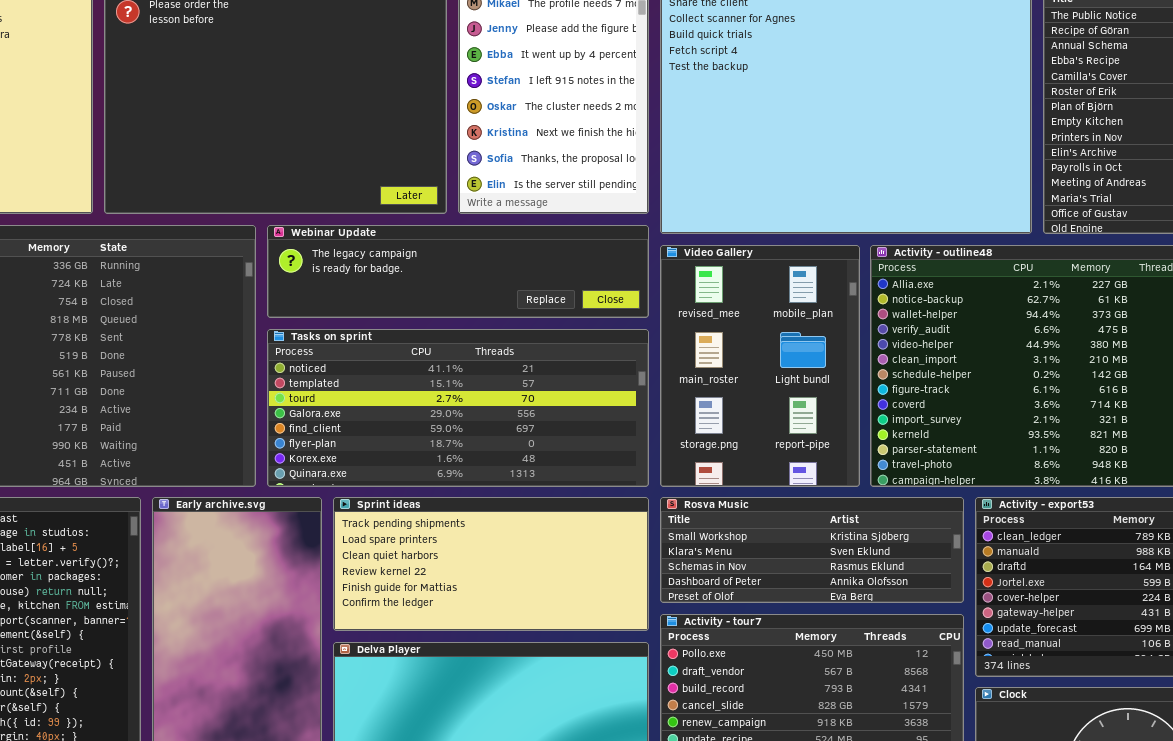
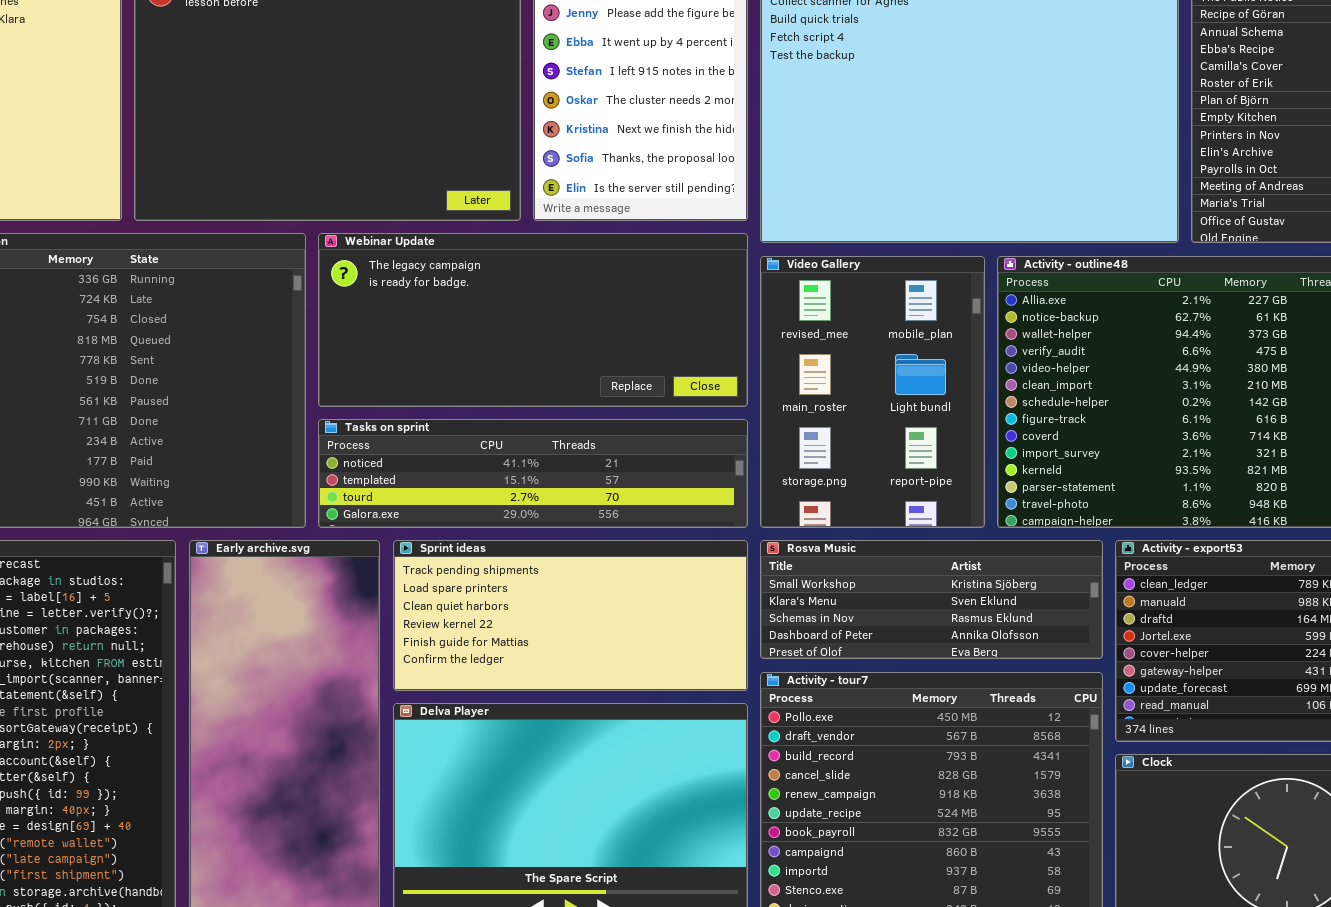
Webinar Update: [267,225,649,318] -> [318,233,748,407], resized
Tasks on sprint: [267,329,649,487] -> [318,419,748,528], resized

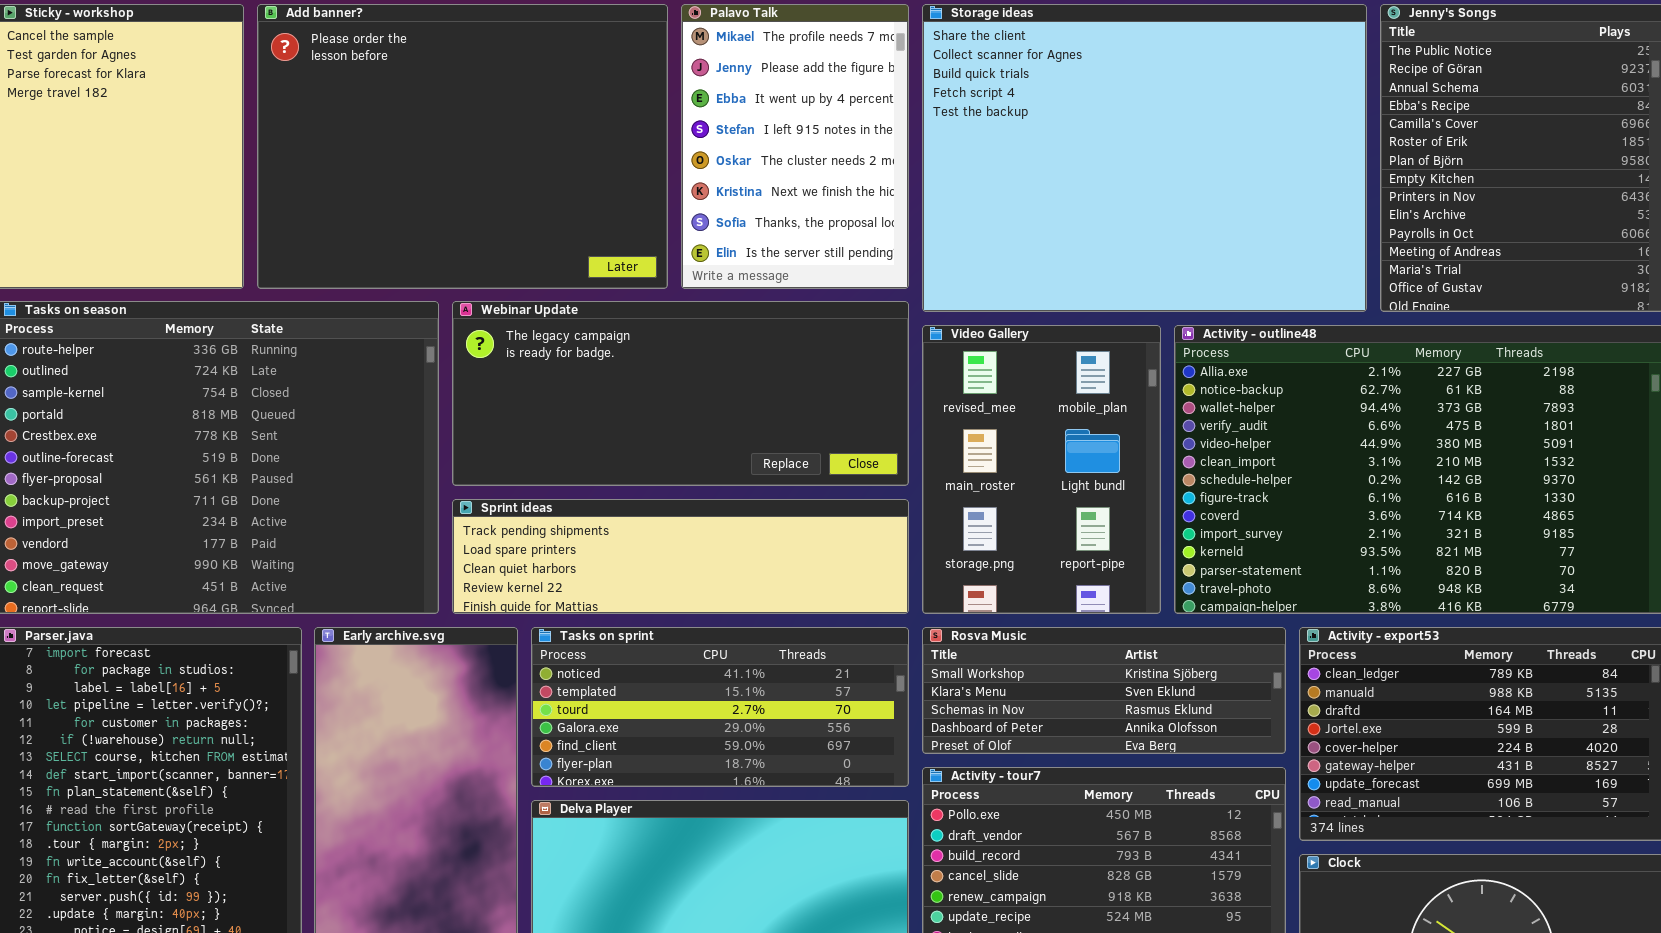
Tasks on sprint: [318,419,748,528] -> [531,627,909,787], moved, resized
Sprint ideas: [393,540,748,691] -> [452,499,909,614], moved, resized

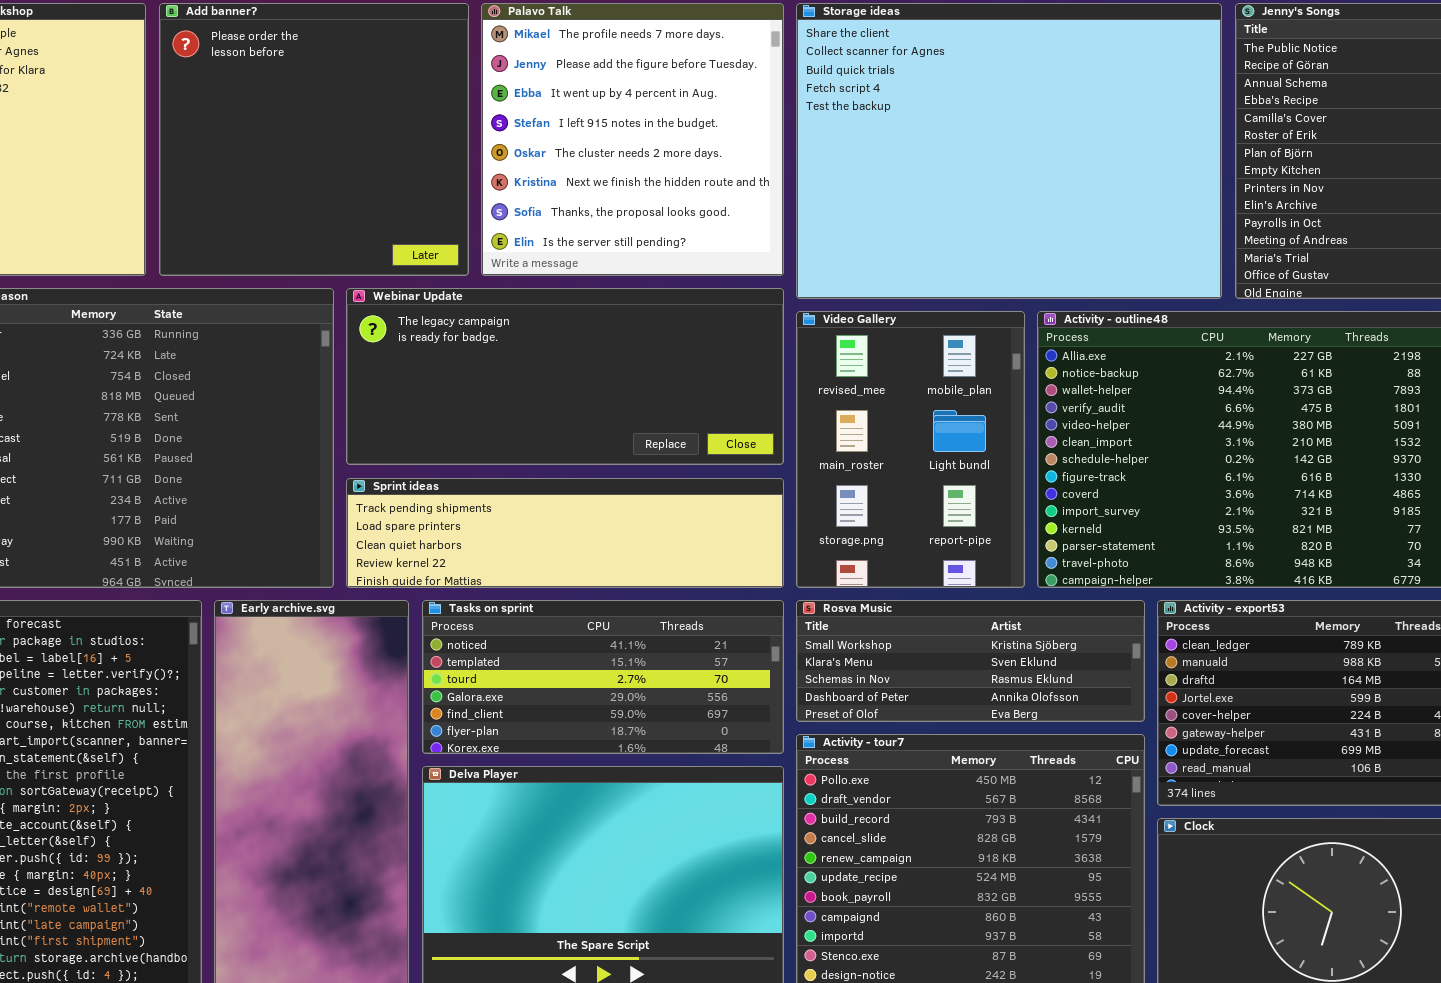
Add banner?: [257,4,668,289] -> [159,3,469,276], resized
Palavo Talk: [681,4,909,289] -> [481,3,784,276], resized

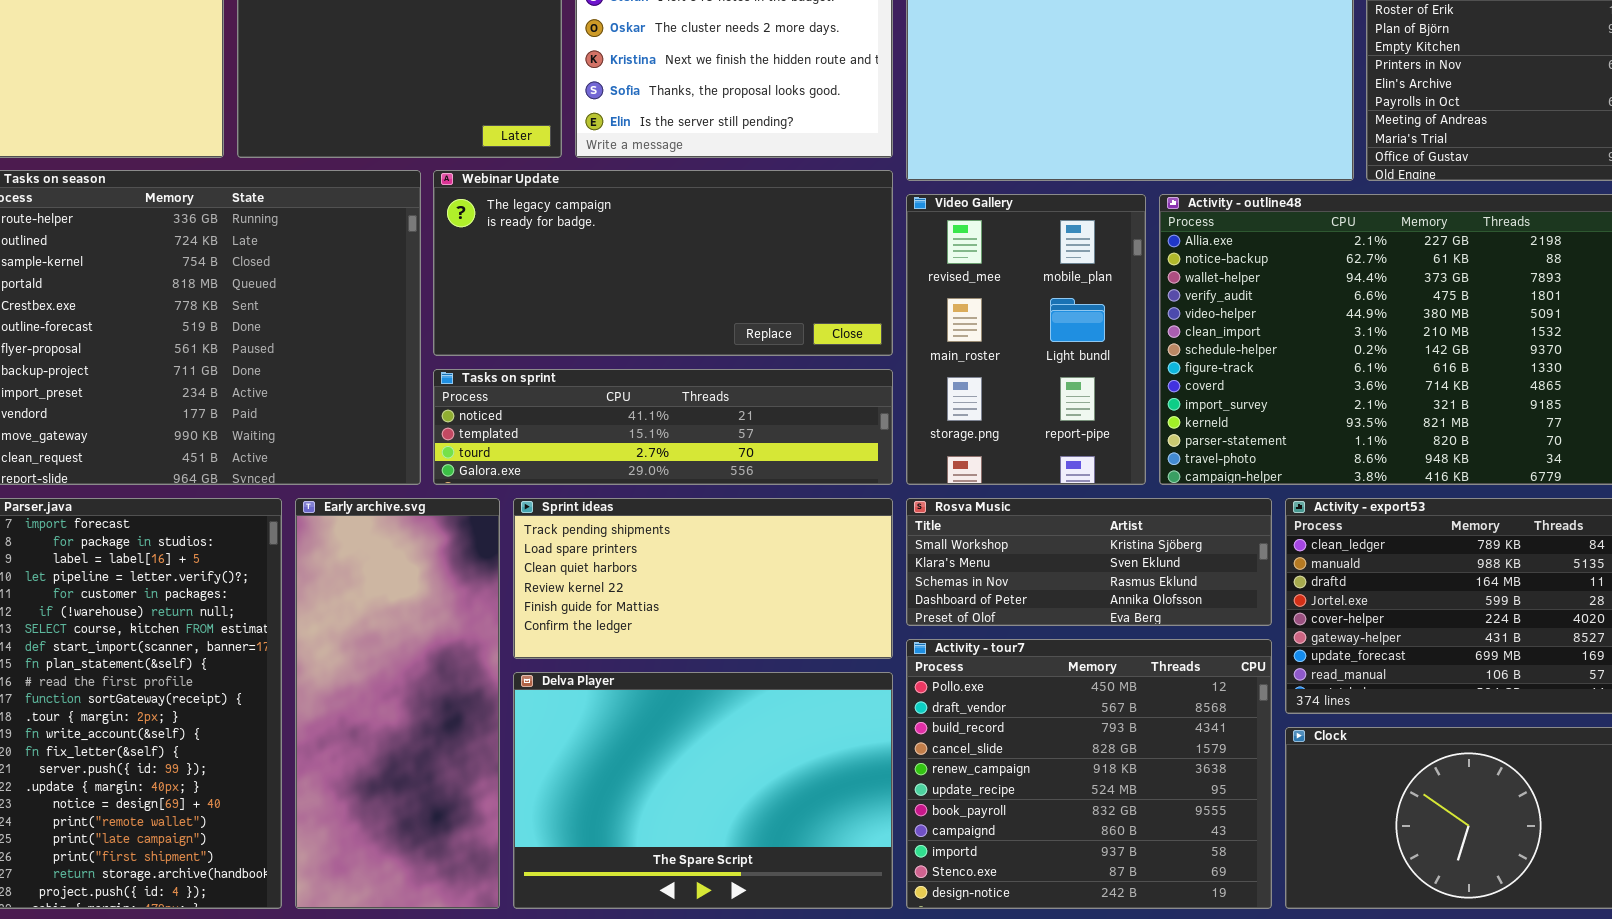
Sprint ideas: [346,478,784,588] -> [513,498,893,659], moved, resized
Tasks on sprint: [422,600,784,754] -> [433,369,893,485], moved, resized

